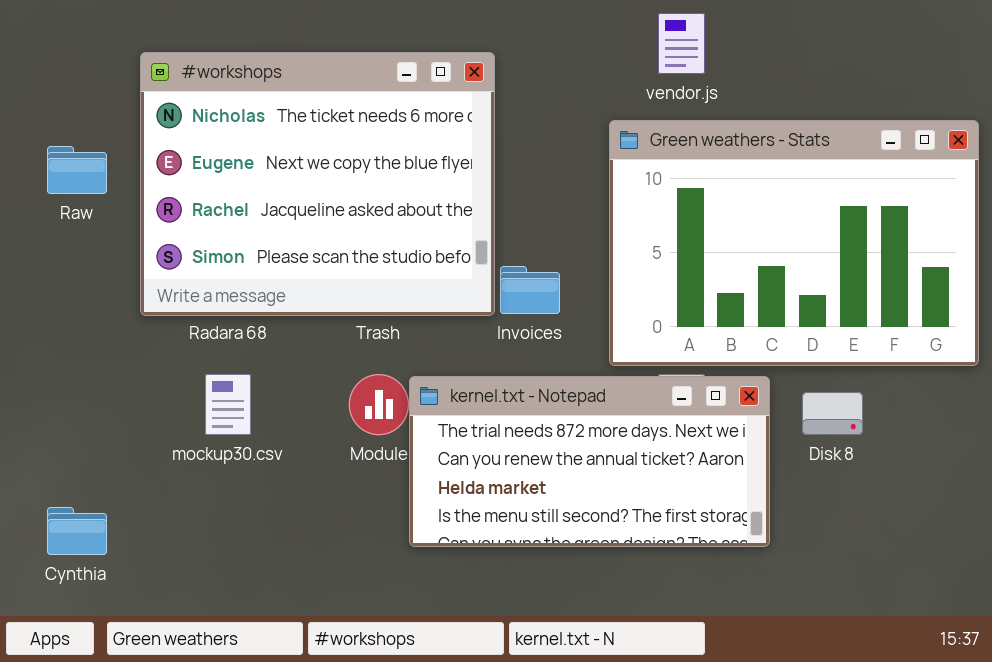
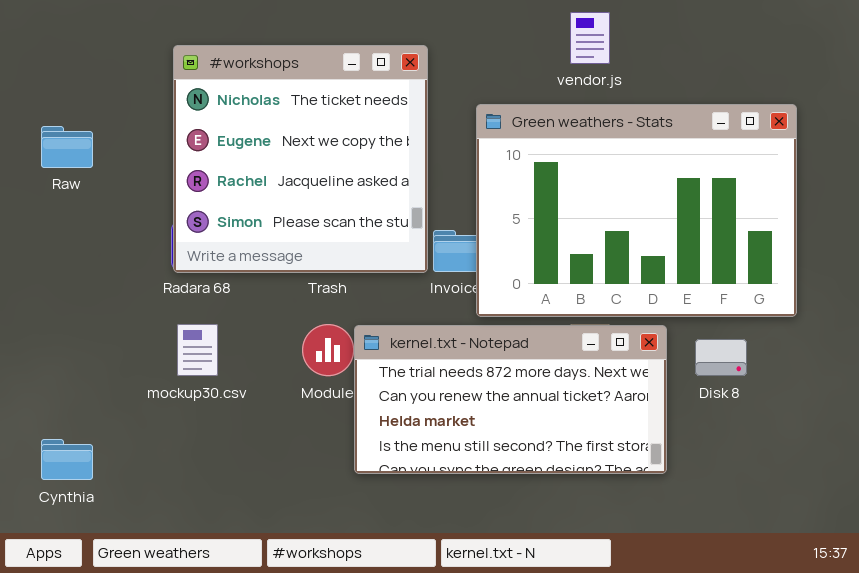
#workshops: [140,52,495,316] -> [173,45,428,273], resized
Green weathers - Stats: [609,120,979,366] -> [476,104,797,317], moved

